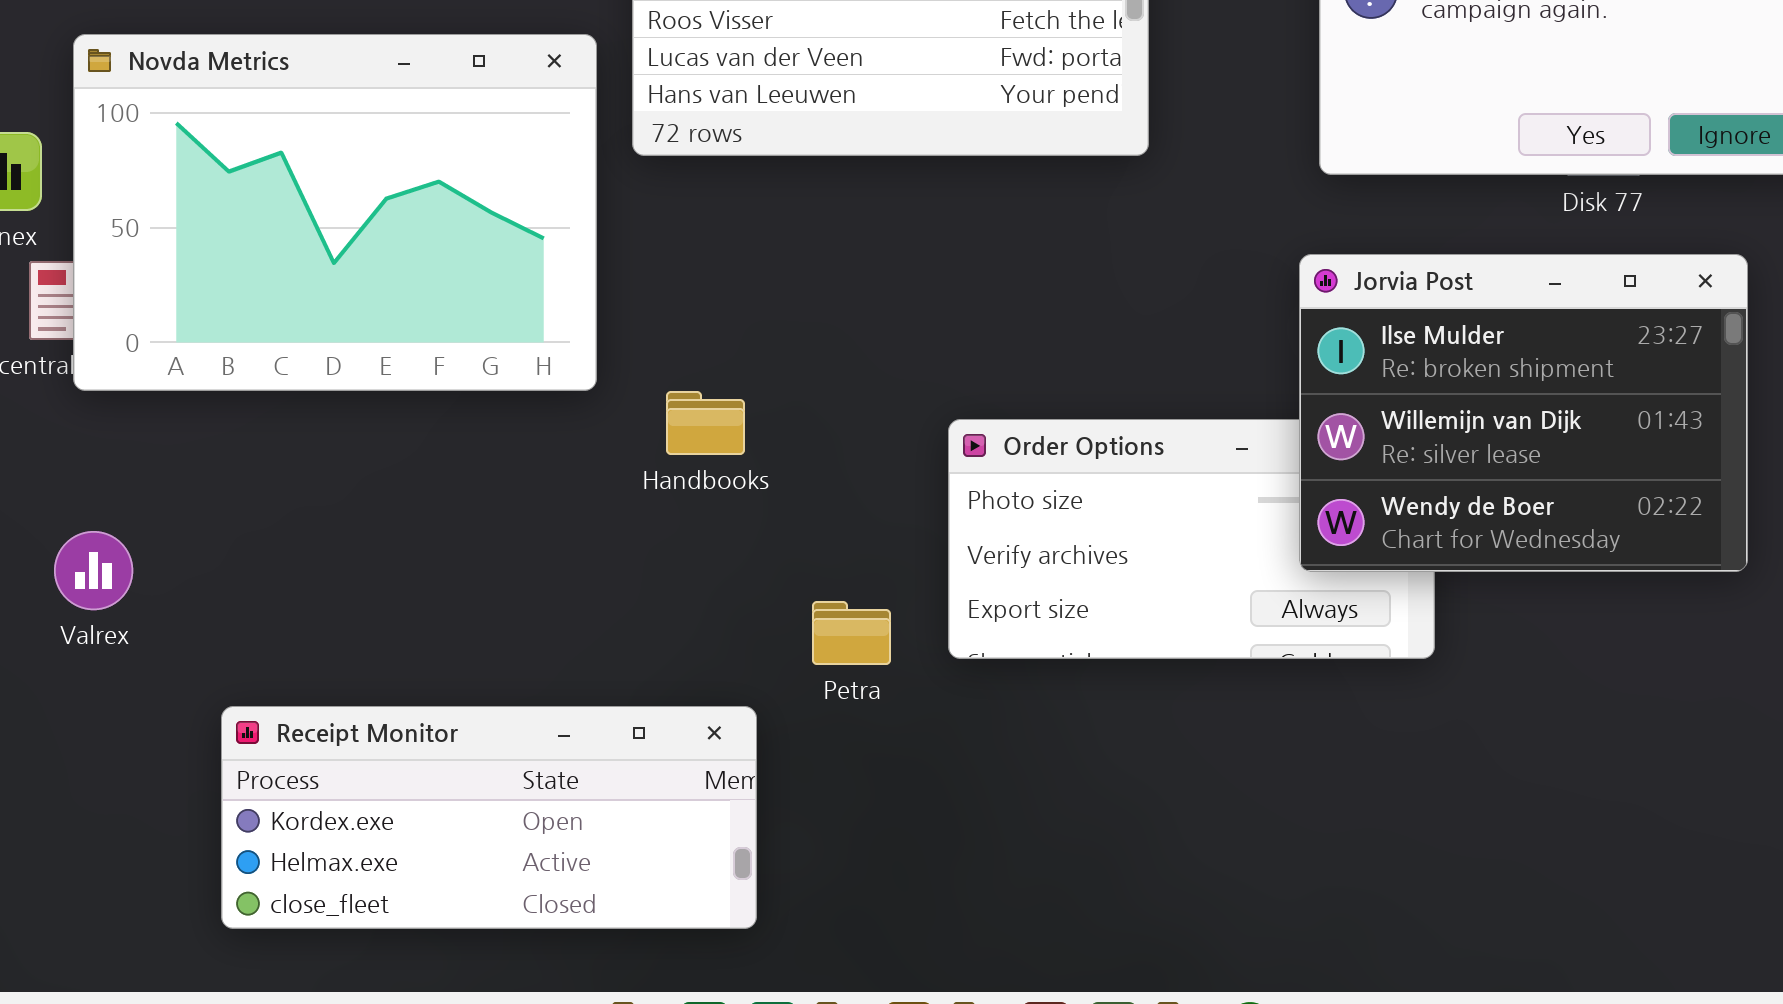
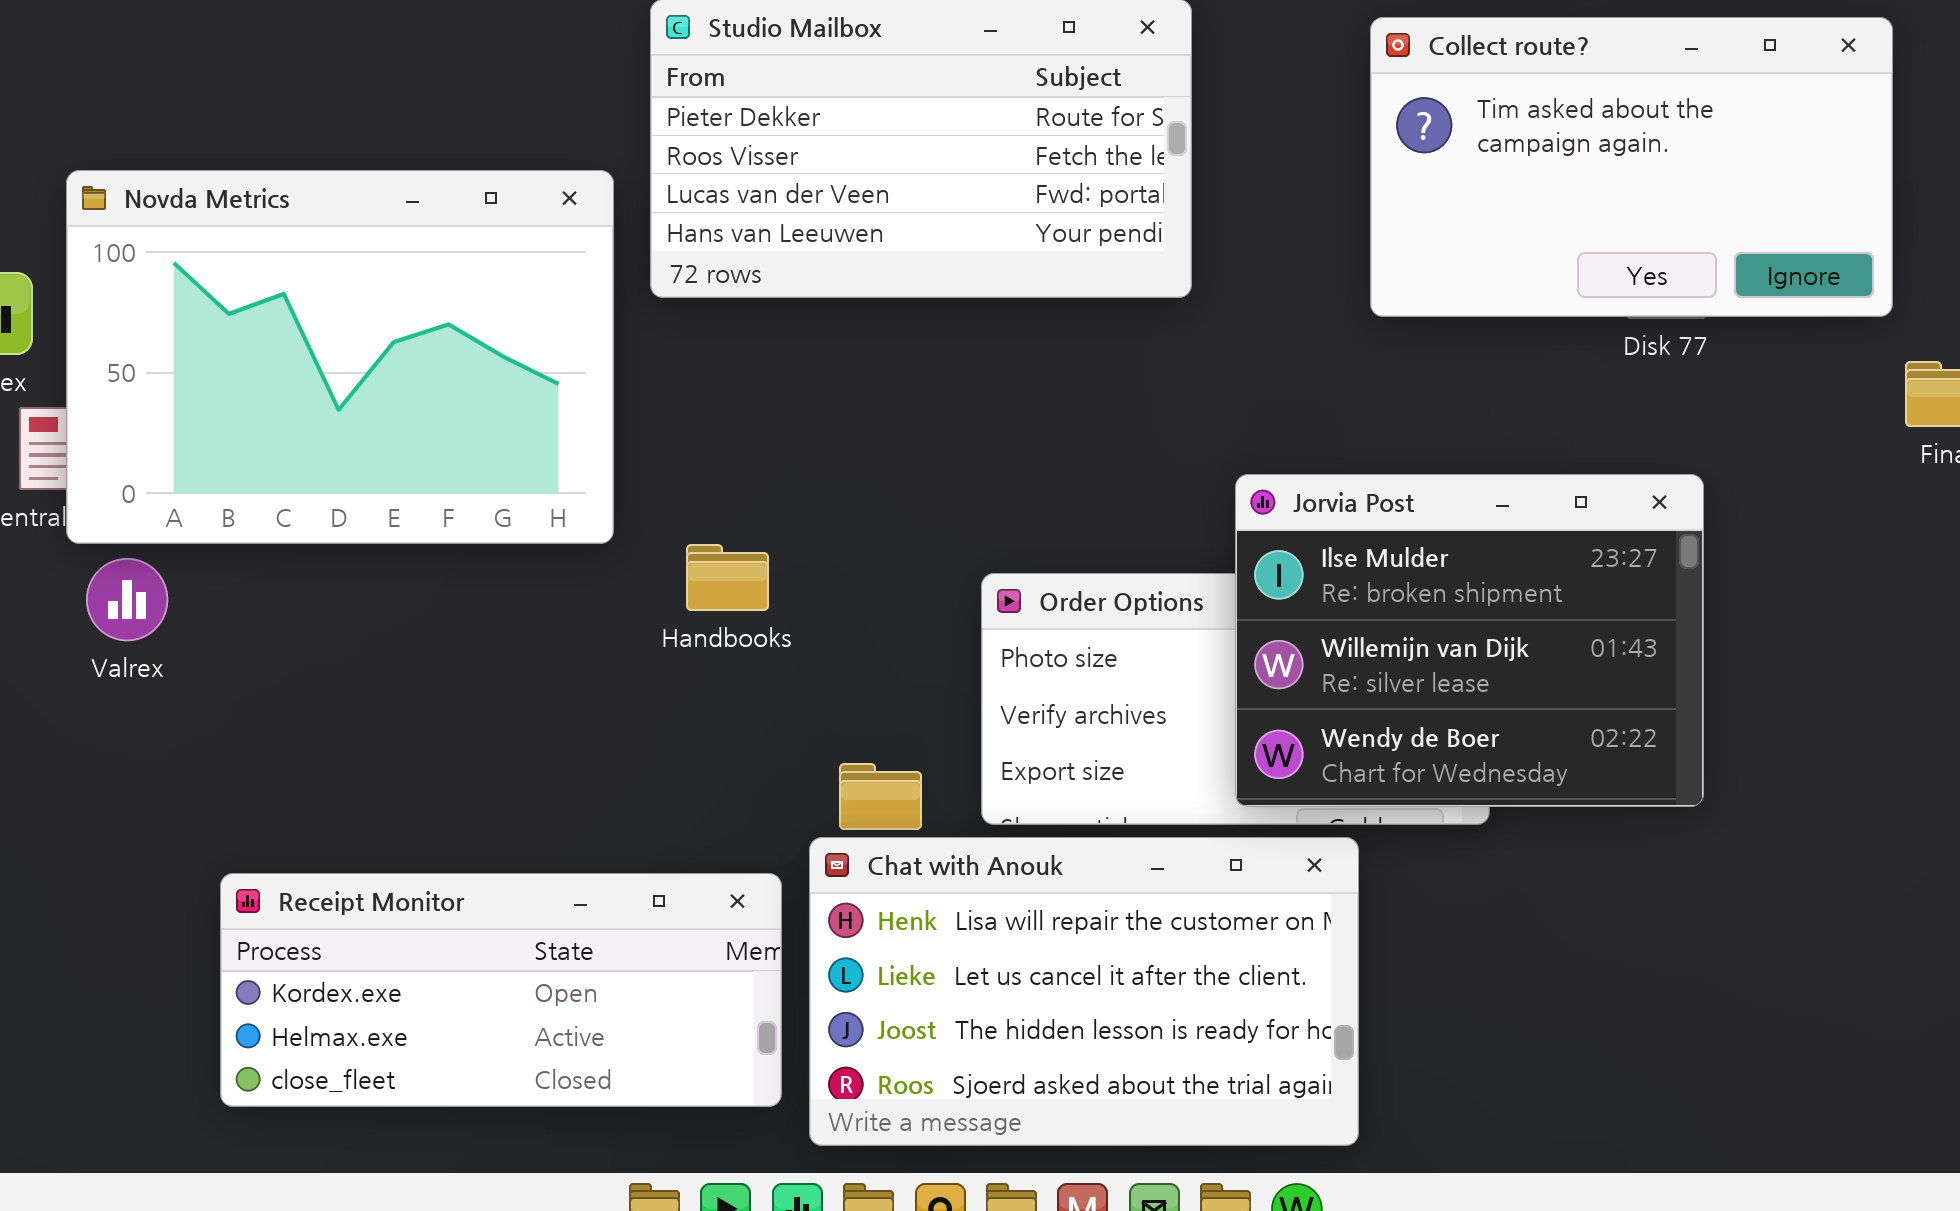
Jorvia Post: [1299,254,1748,572] -> [1235,474,1704,807], moved
Valrex: [54,531,133,610] -> [86,558,168,641], moved
Chat with Anouk: none -> [809,837,1359,1146], opened

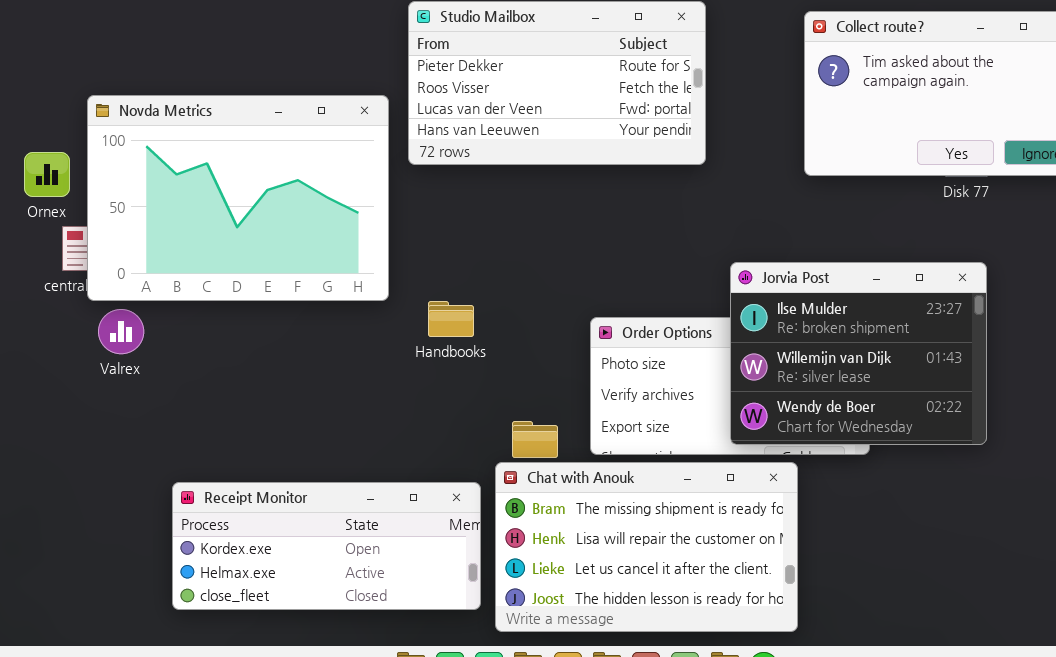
Chat with Anouk: [809,837,1359,1146] -> [495,462,798,632], scrolled up 1 row

